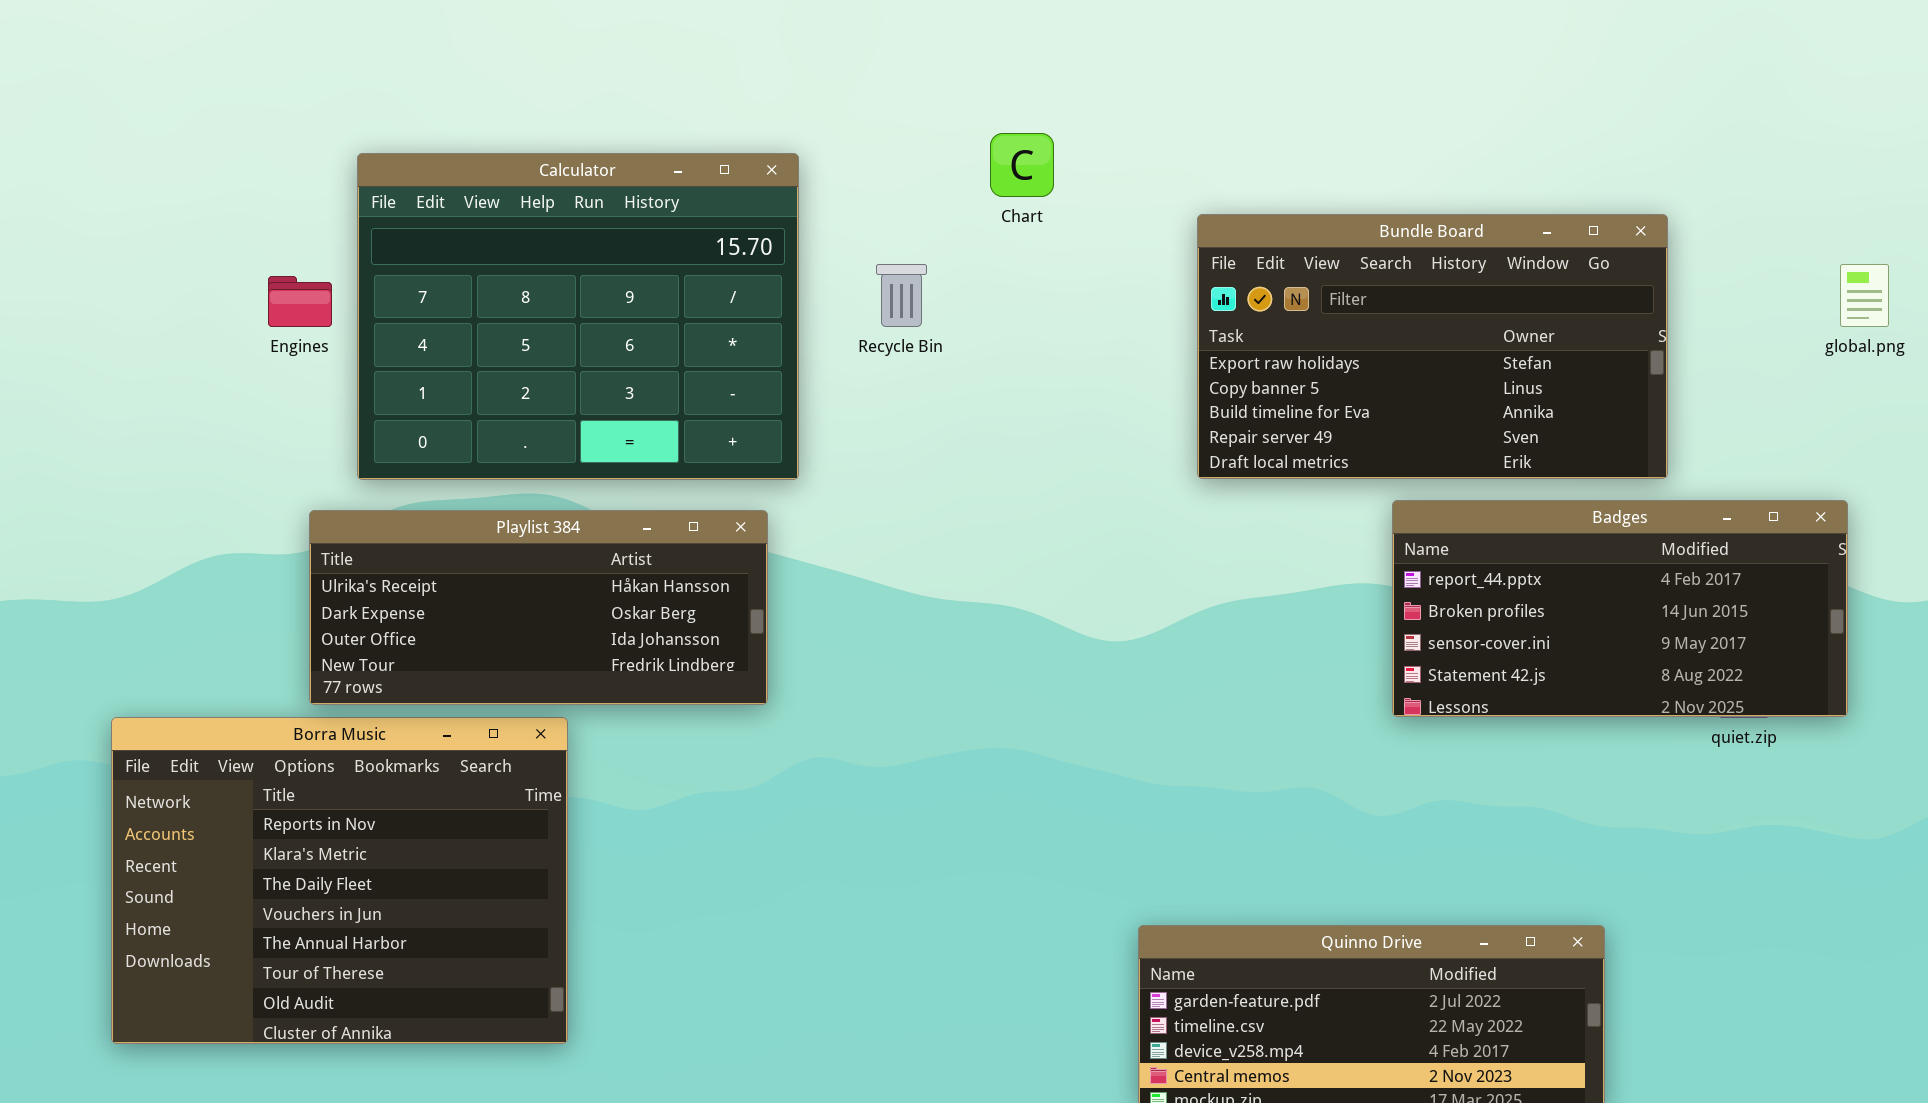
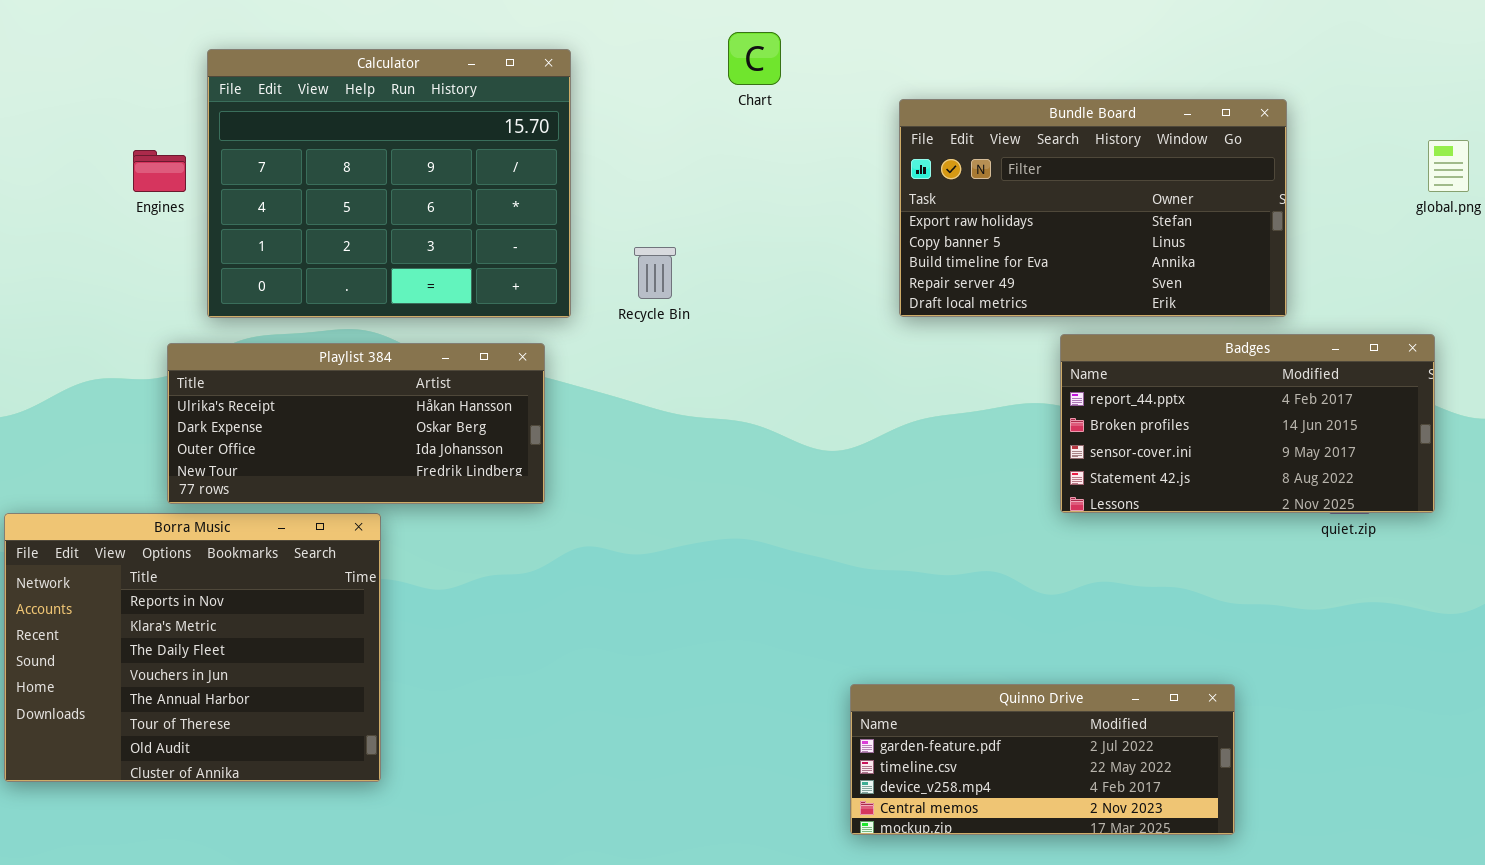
Recycle Bin: [876,264,927,327] -> [634,247,676,299], moved

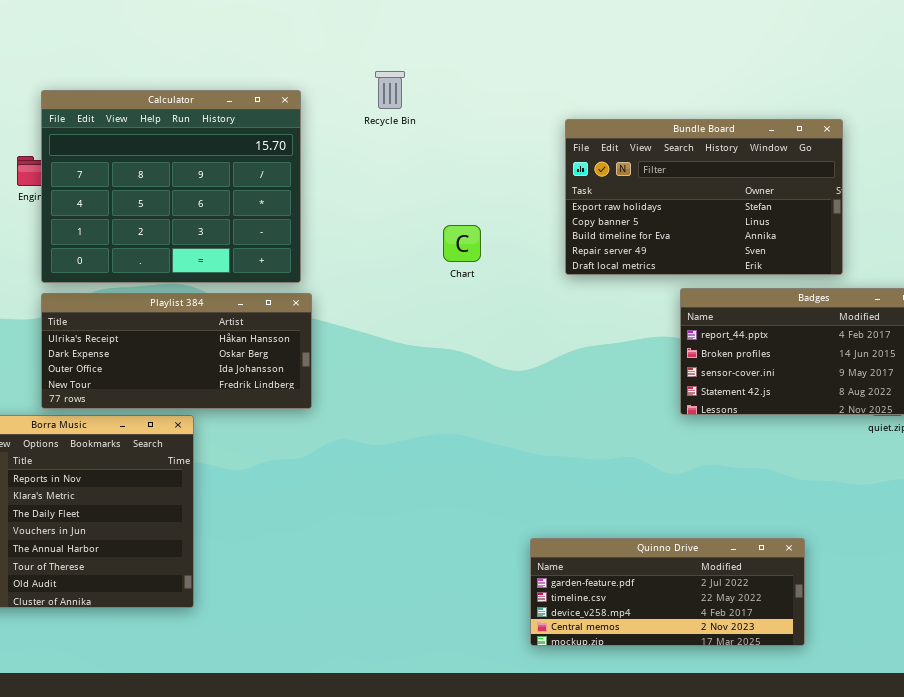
Chart: [728,32,781,85] -> [443,225,481,262], moved
Calculator: [207,49,571,318] -> [41,90,301,283], moved
Recycle Bin: [634,247,676,299] -> [375,71,405,109], moved

